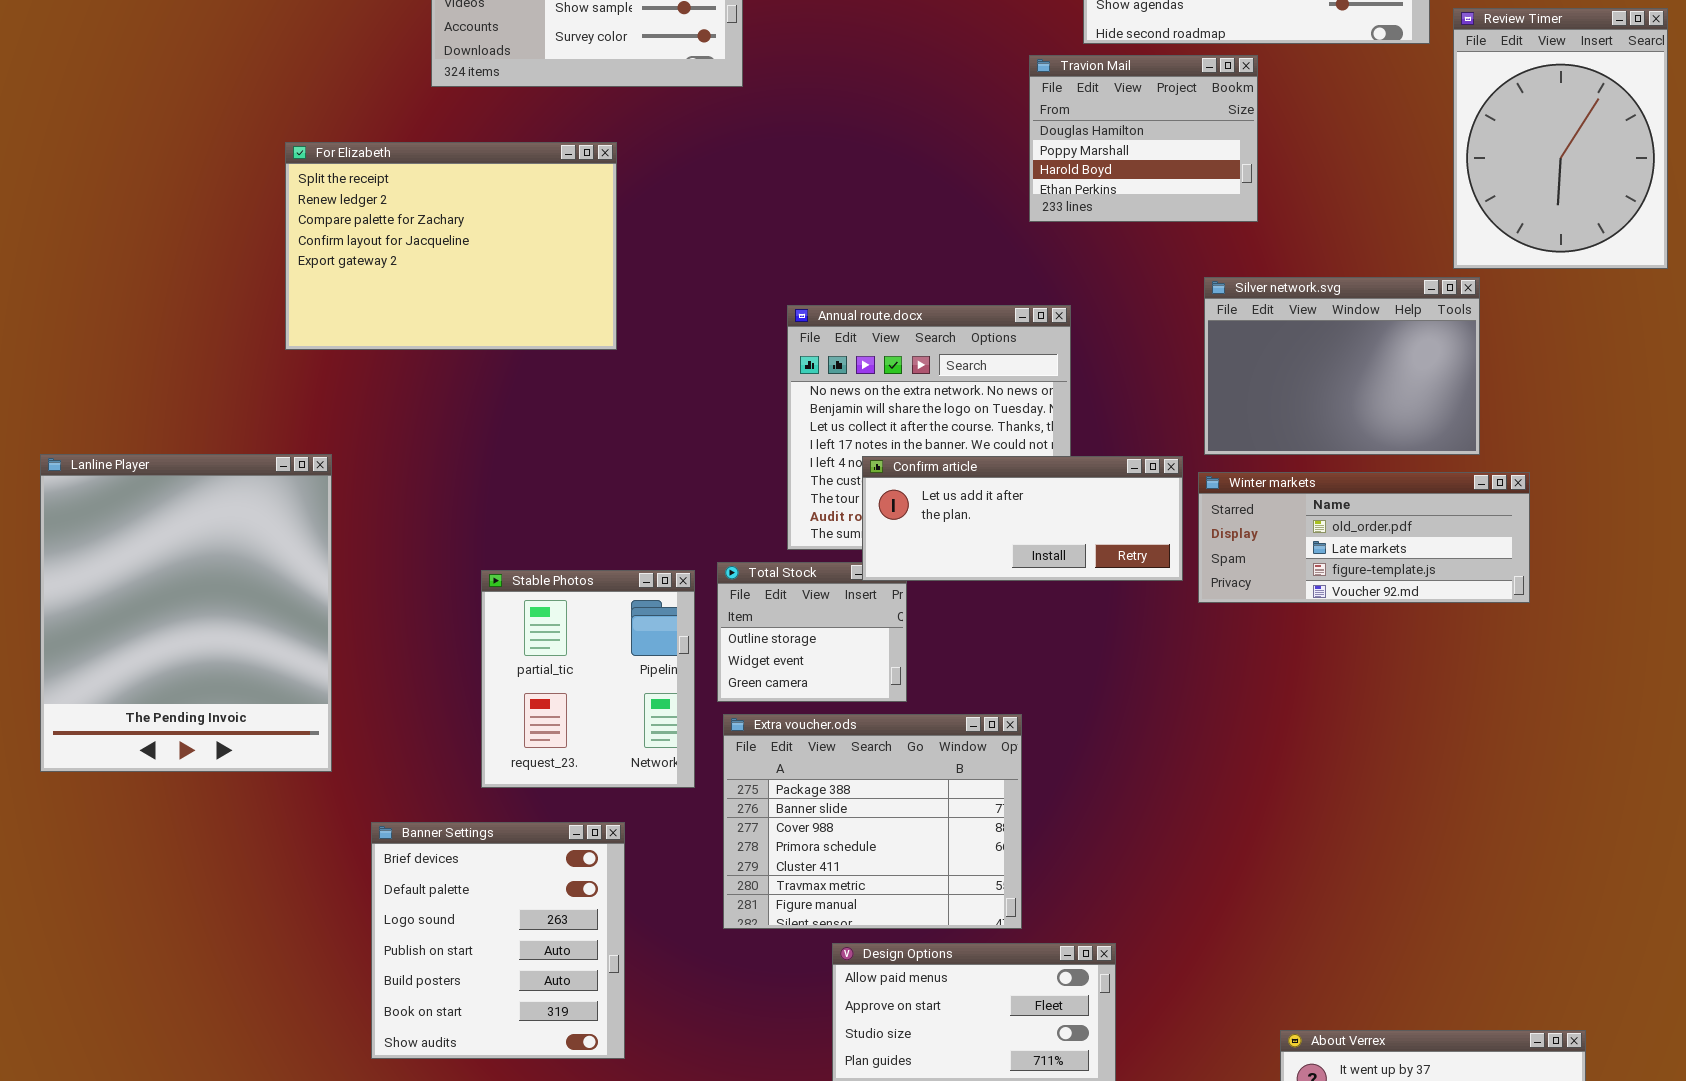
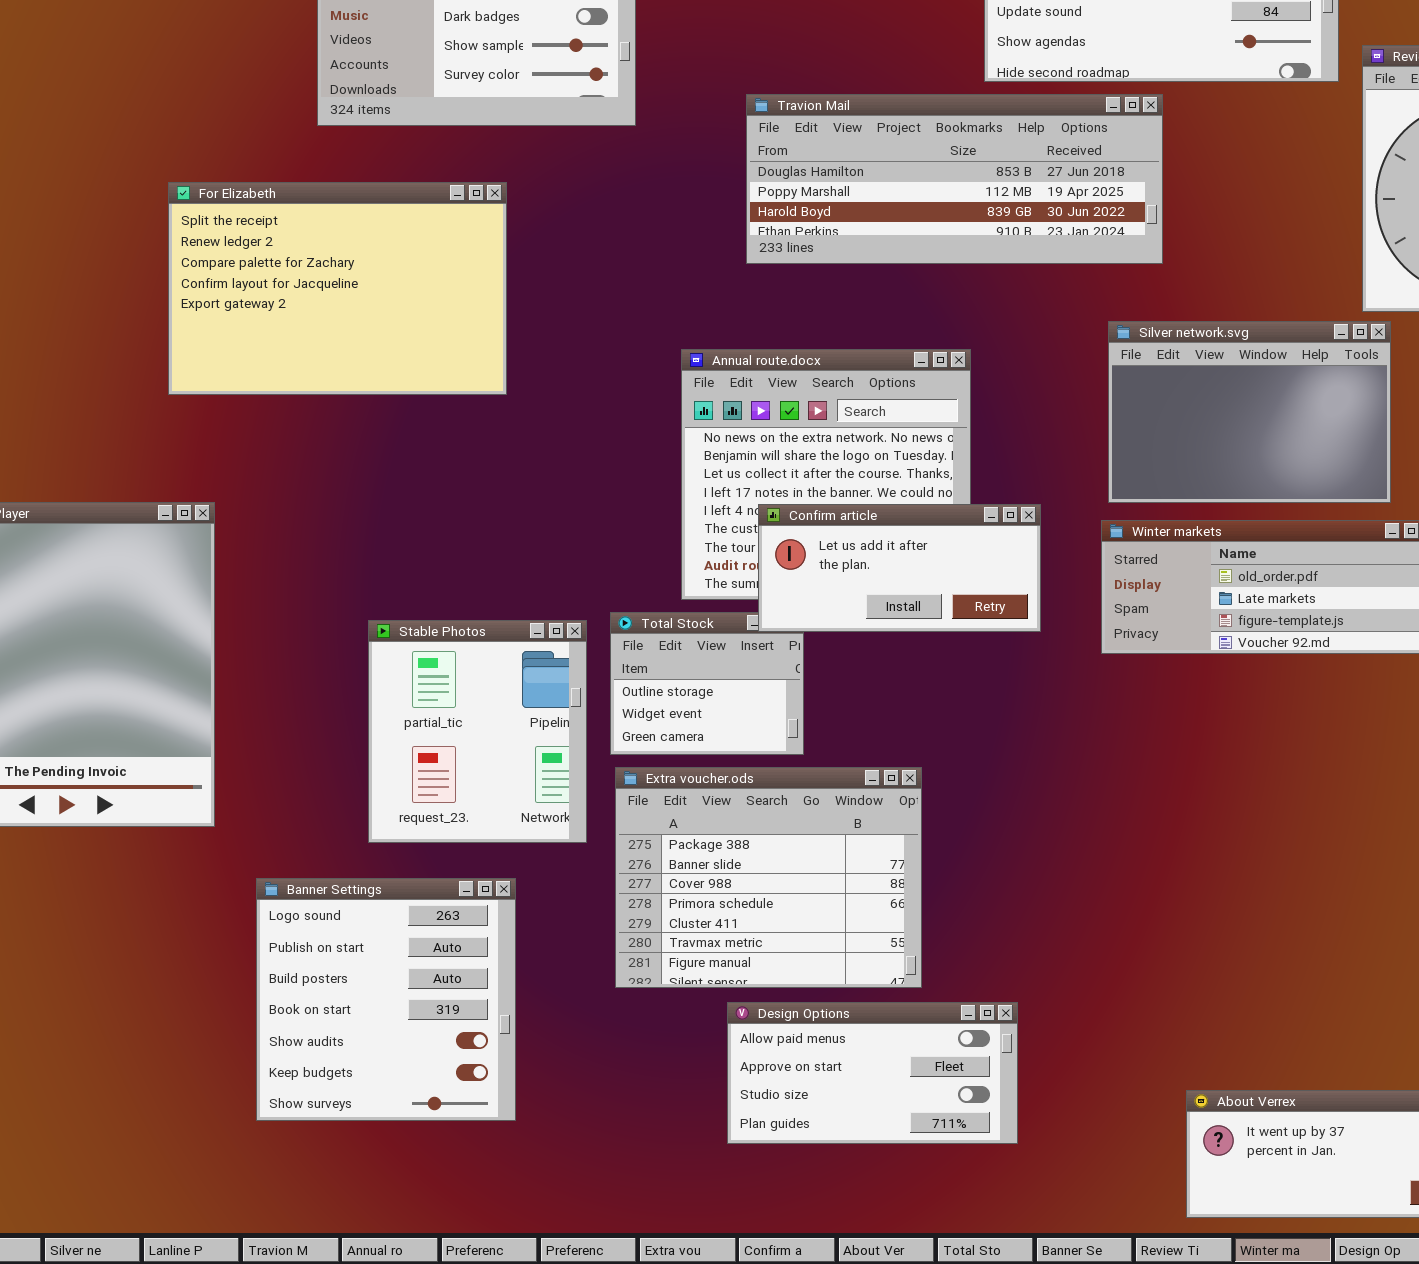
Travion Mail: [1029,55,1258,222] -> [746,94,1163,264], resized
Confirm article: [862,456,1183,581] -> [758,504,1041,632], resized
Banner Settings: [371,822,625,1059] -> [256,878,516,1121], scrolled down 2 rows

